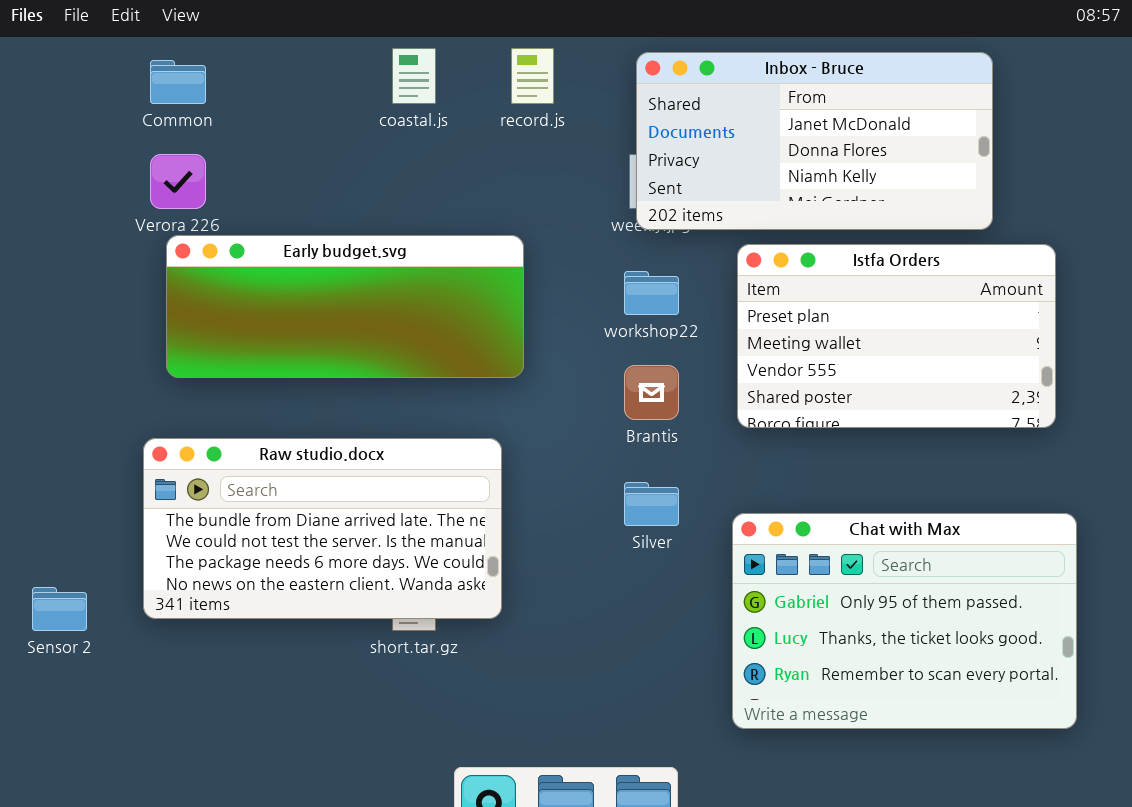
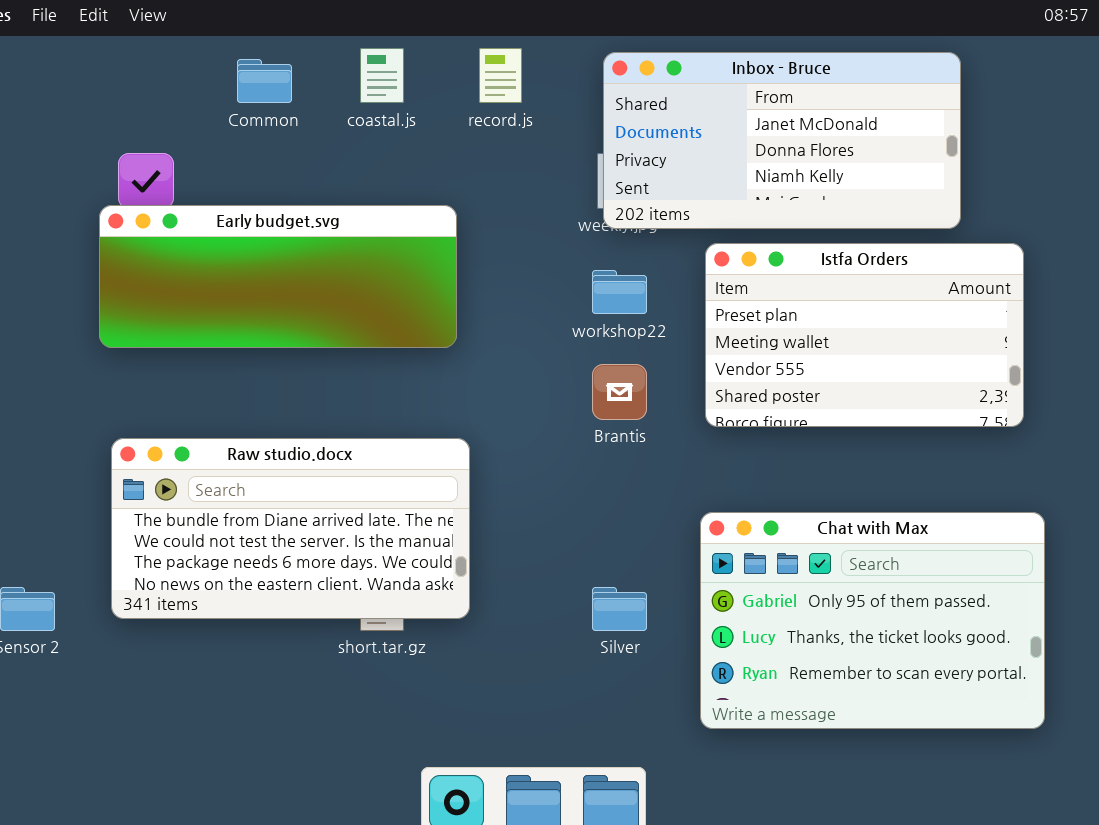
Common: [150,60,206,104] -> [237,59,292,103], moved
Early budget.svg: [166,235,524,378] -> [99,205,457,348], moved
Silver: [624,482,679,526] -> [592,587,647,631], moved

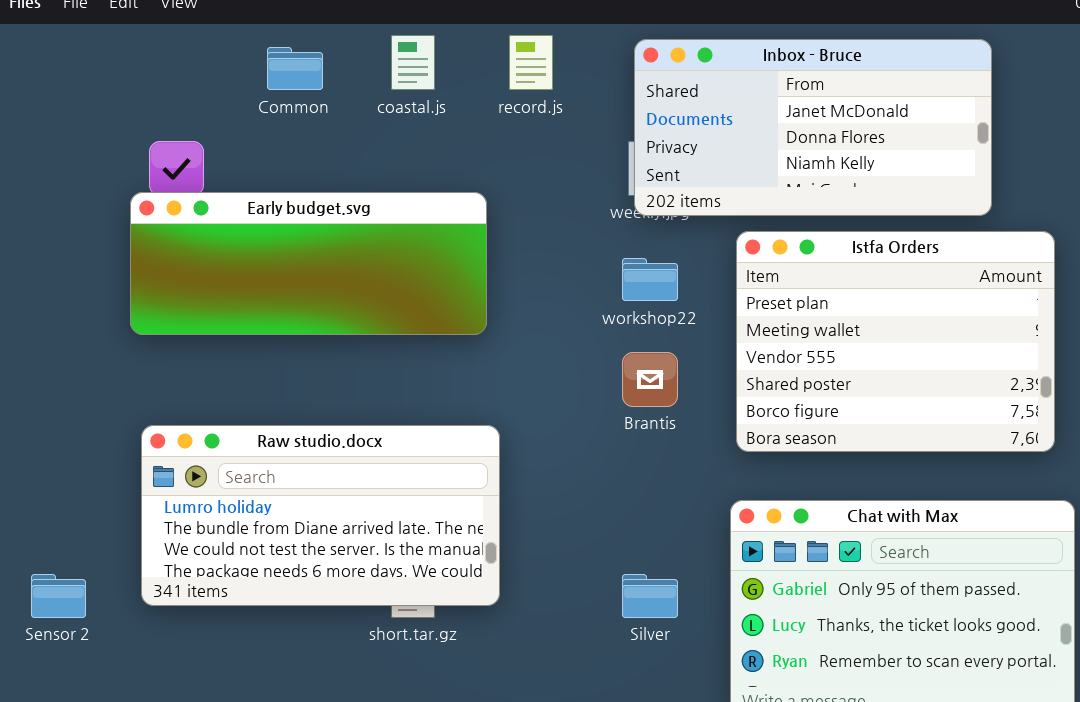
Istfa Orders: [705,243,1024,427] -> [736,231,1055,452], resized
Raw studio.docx: [111,438,470,619] -> [141,425,500,606], scrolled up 1 row

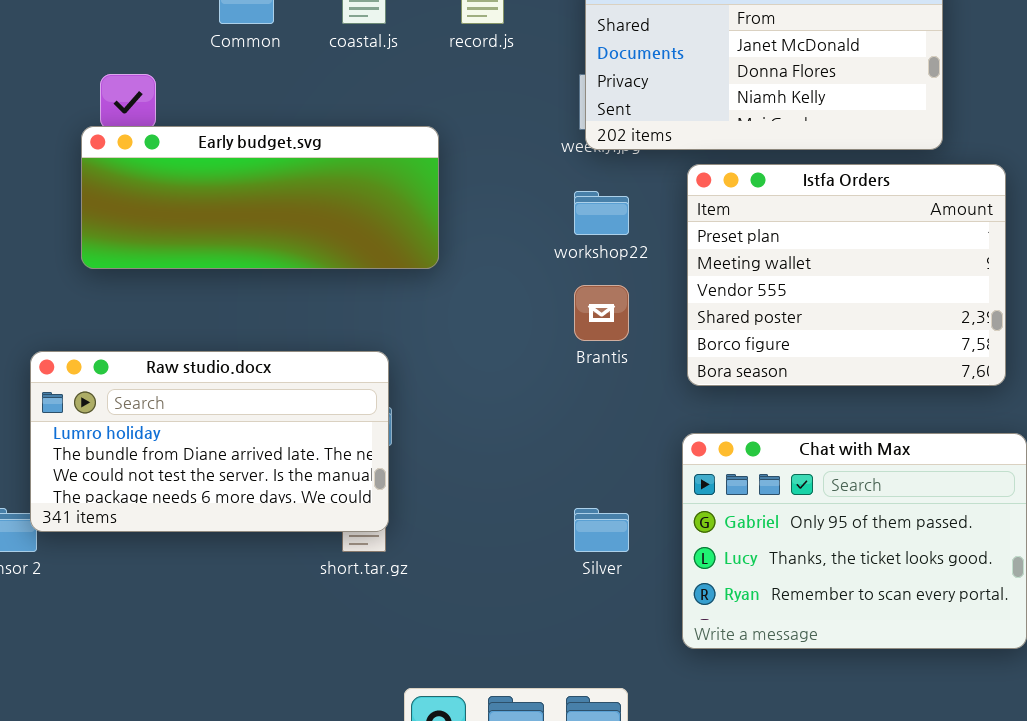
Raw studio.docx: [141,425,500,606] -> [30,351,389,532], moved

